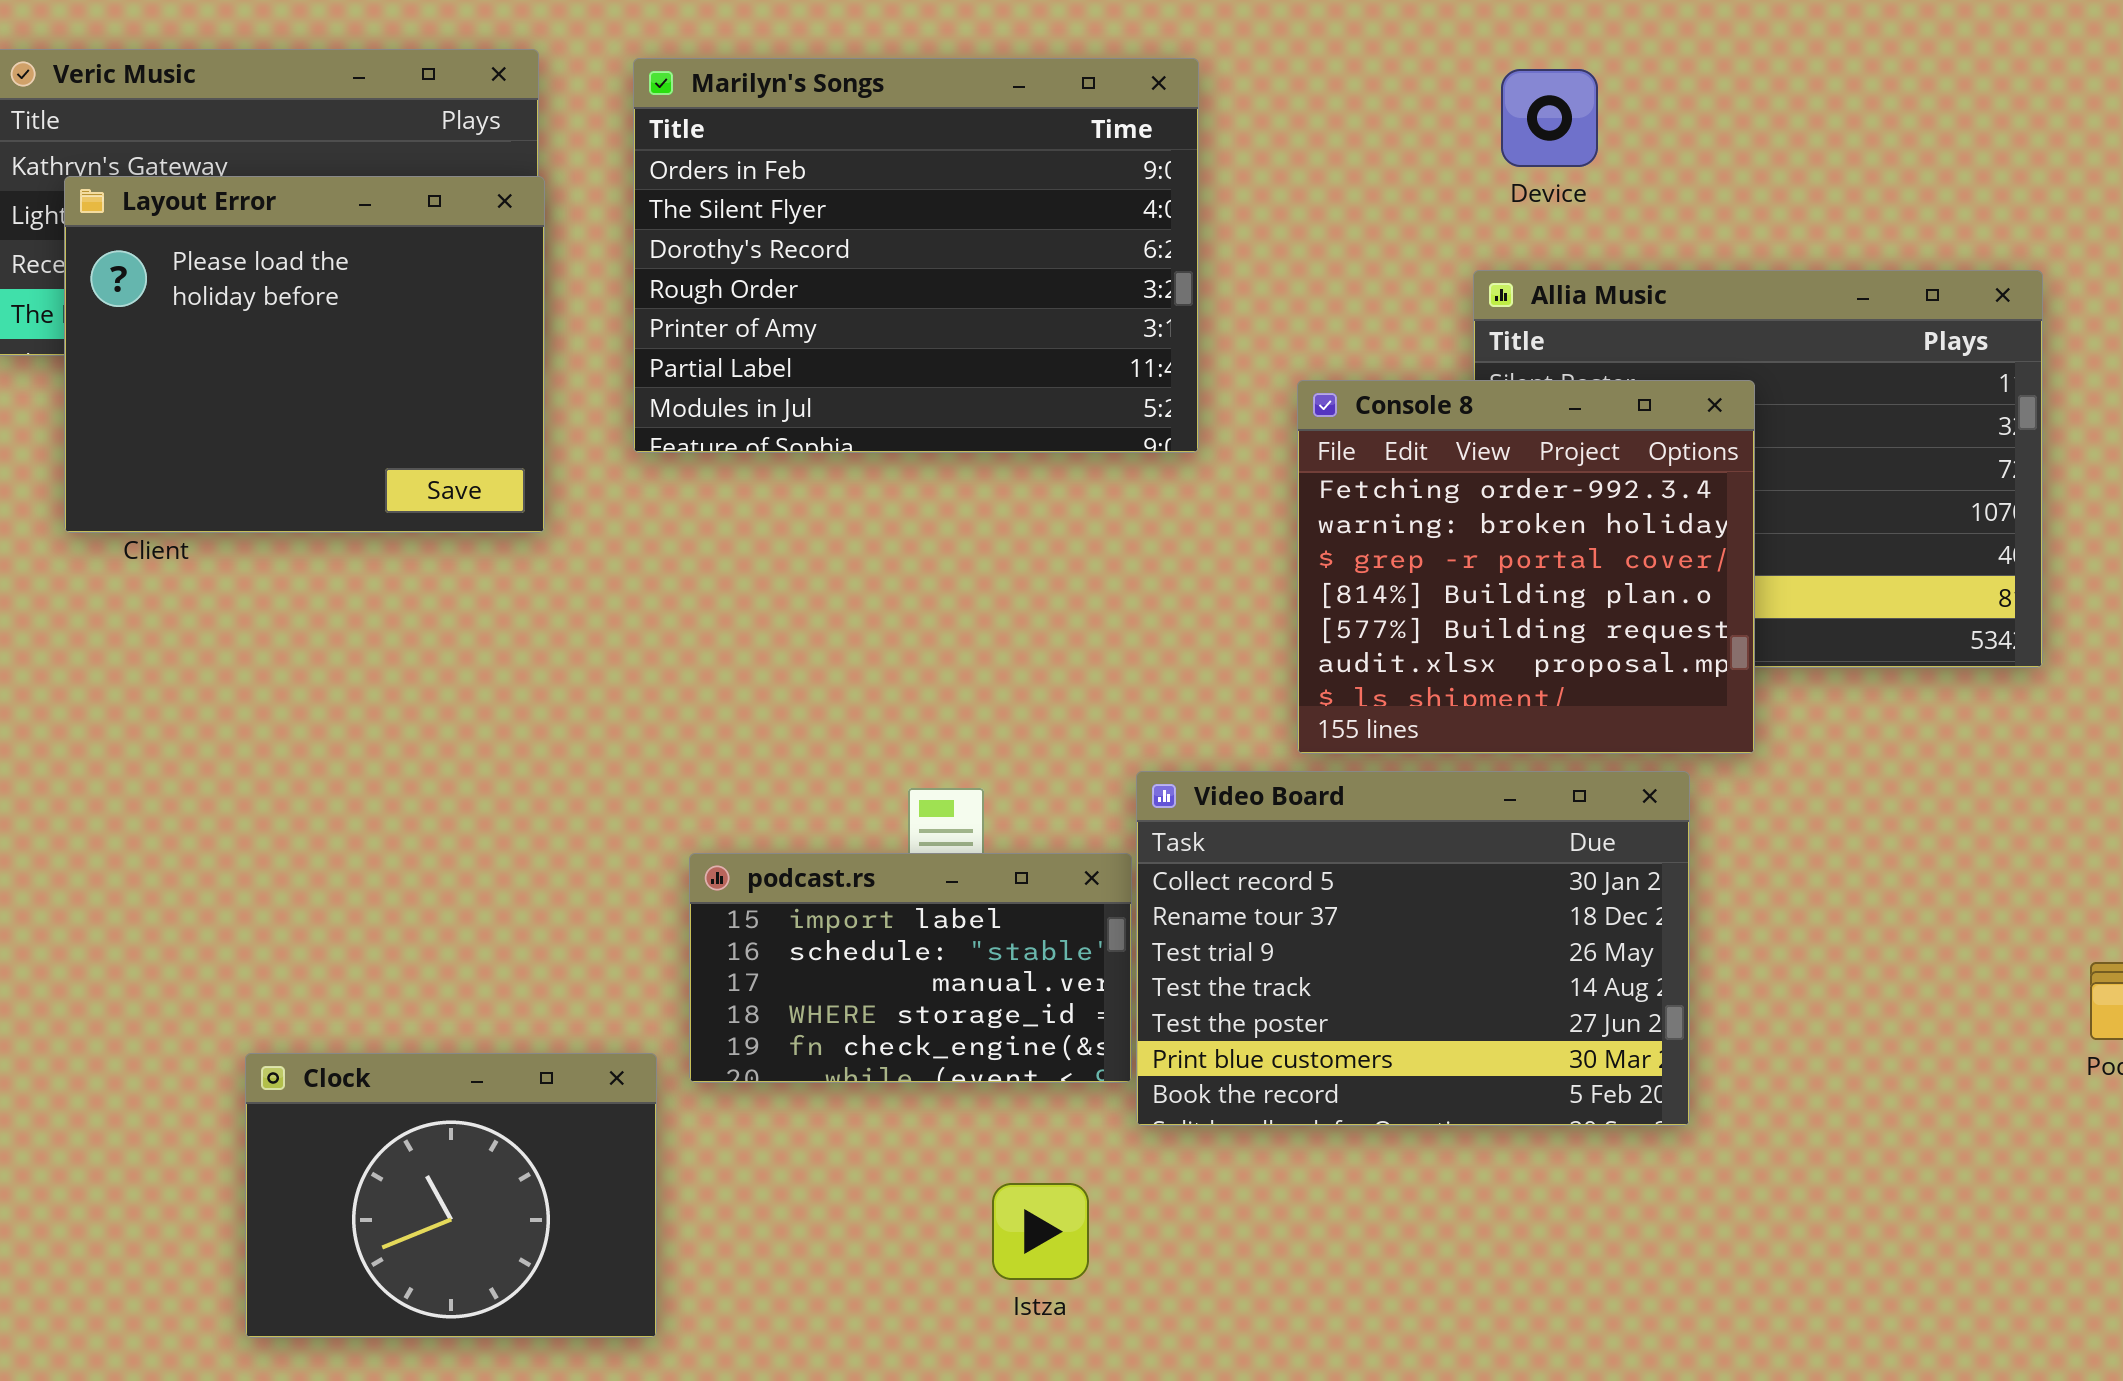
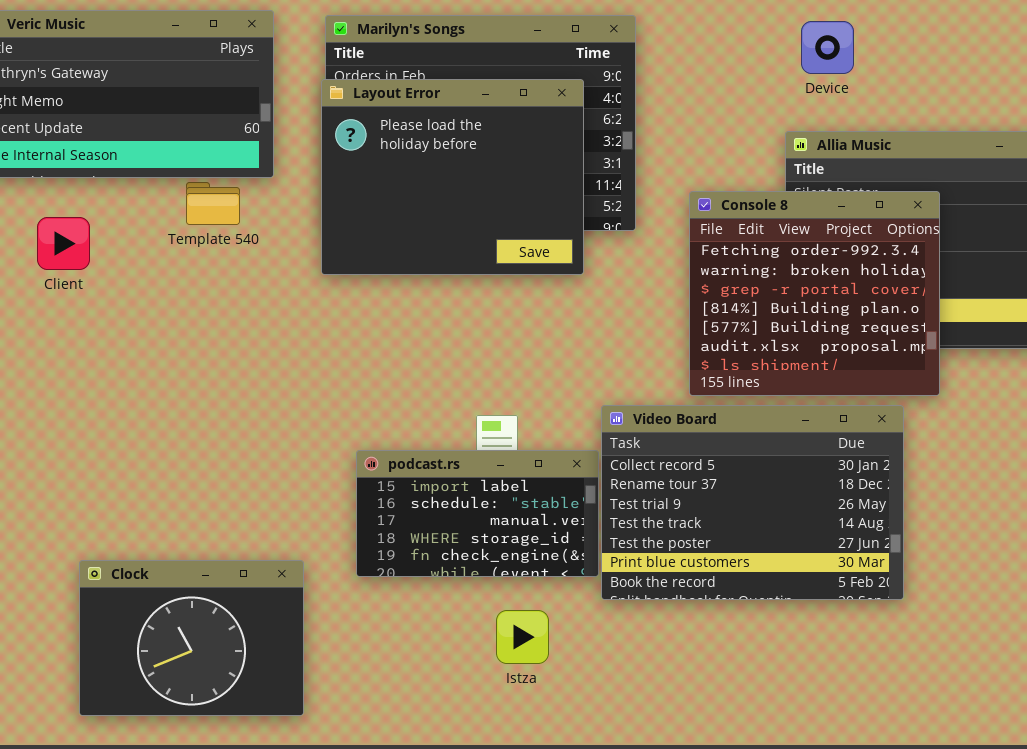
Layout Error: [64,176,545,533] -> [321,79,584,275], moved
Clock: [245,1053,657,1338] -> [79,560,304,716], moved
Istza: [992,1183,1089,1280] -> [496,610,549,664], moved

